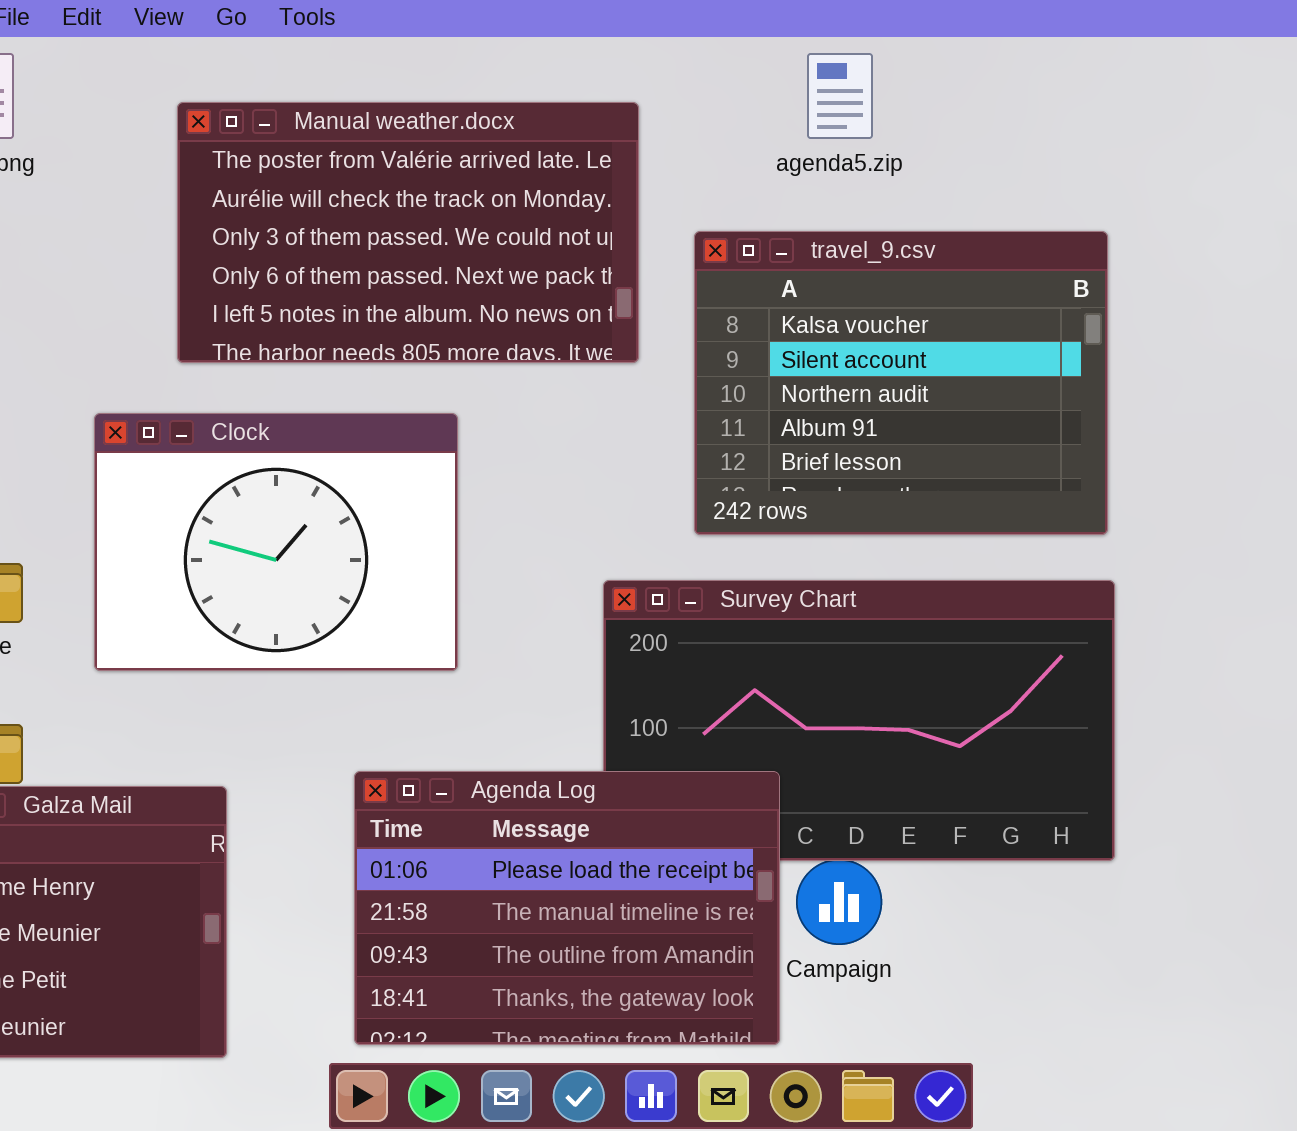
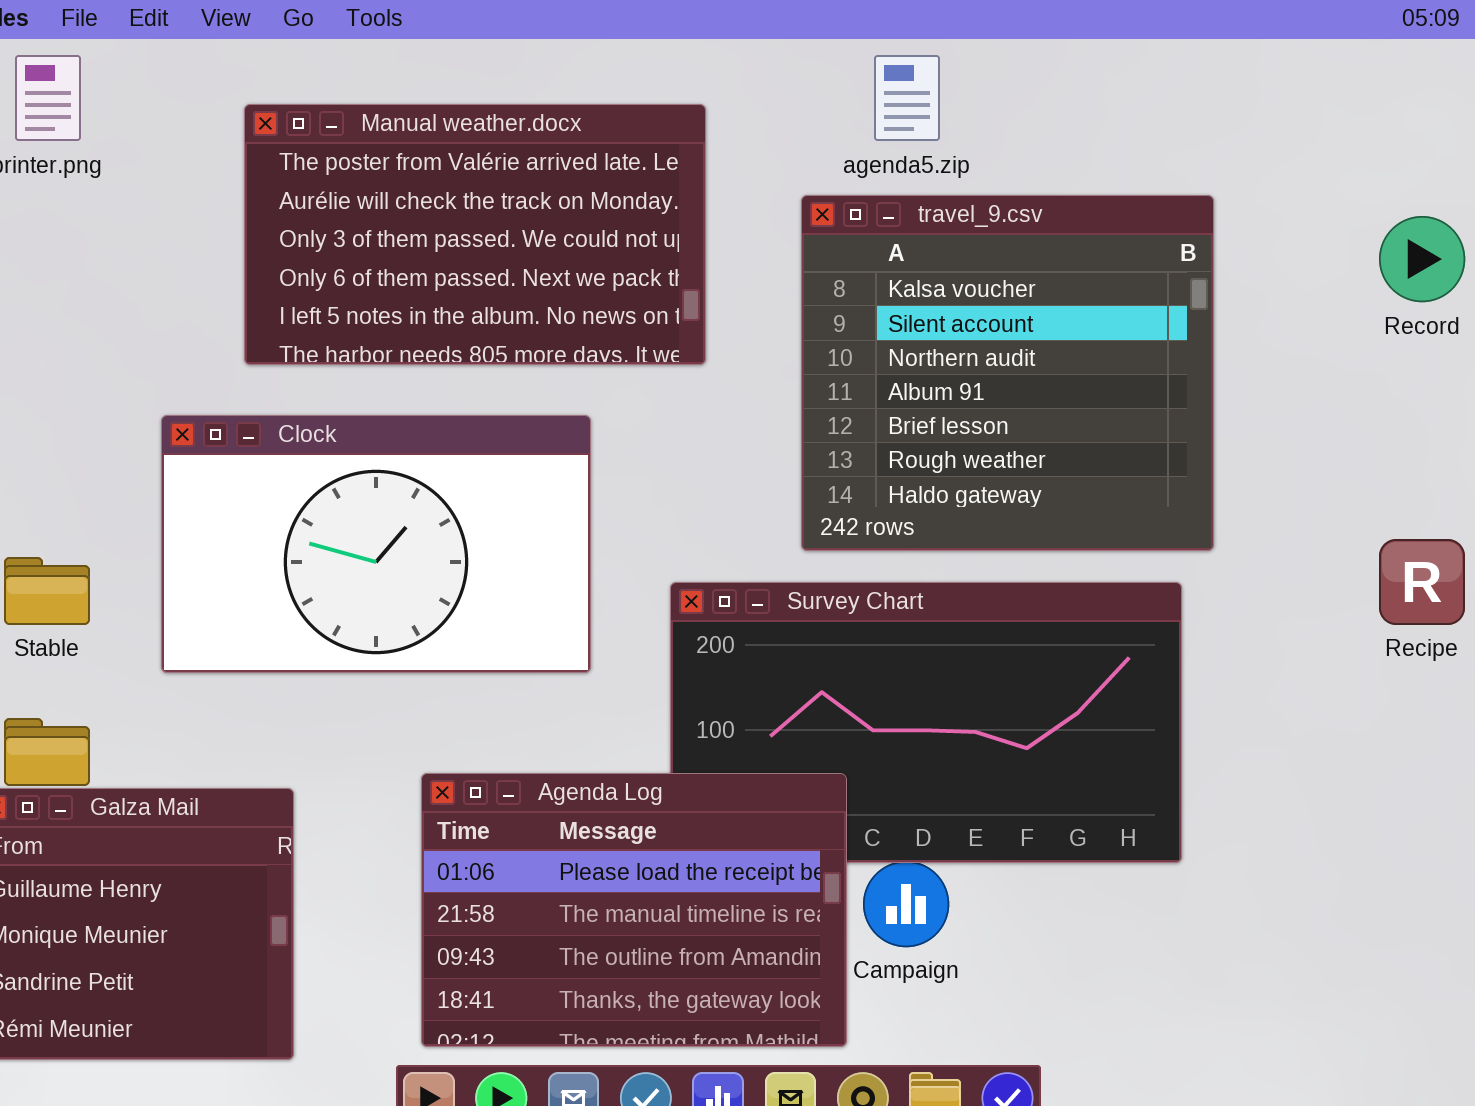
travel_9.csv: [694,231,1108,535] -> [801,195,1214,551], moved, resized
Clock: [94,413,458,671] -> [161,415,591,673], resized

